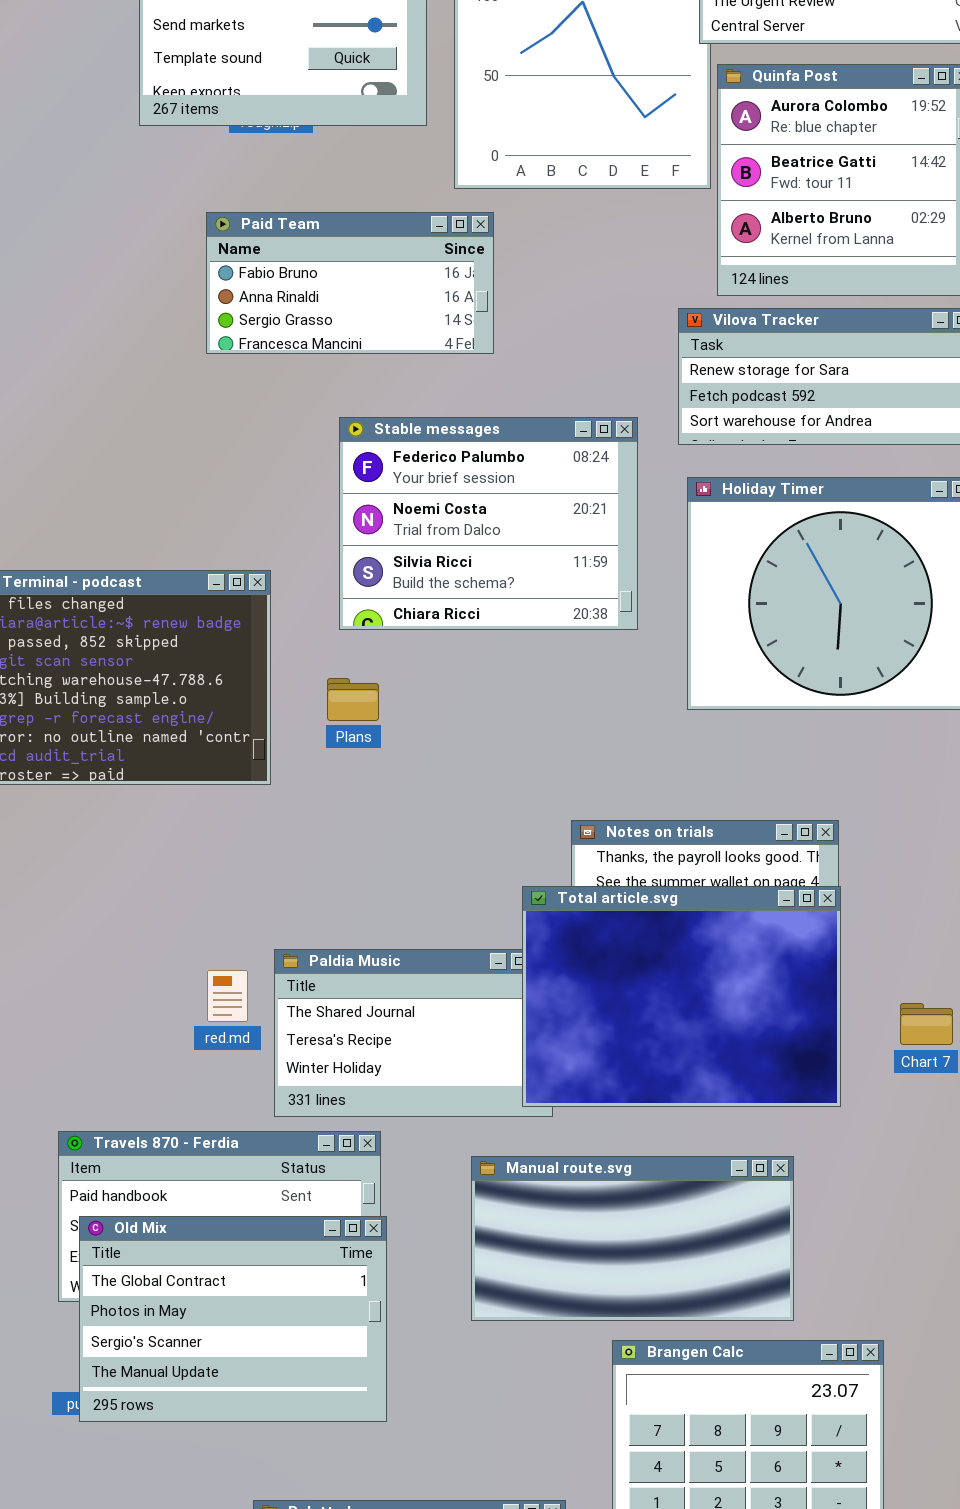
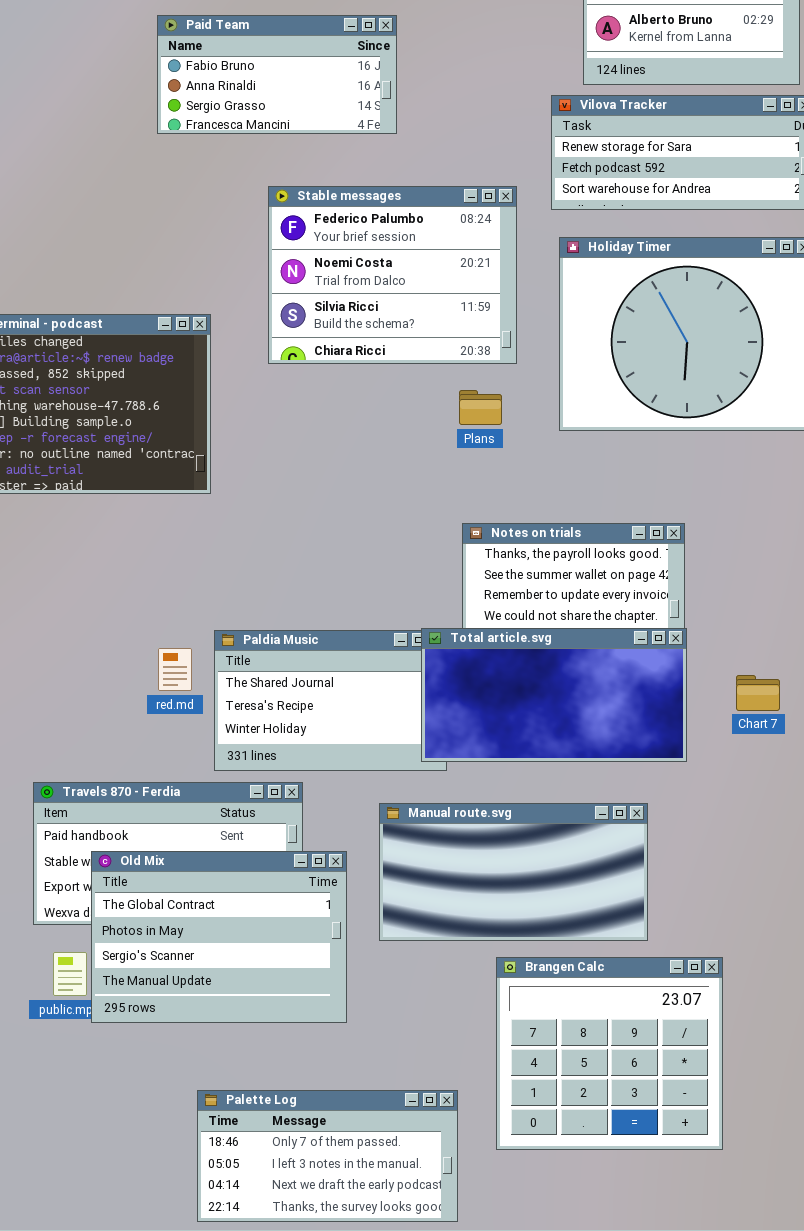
Plans: [327,678,379,721] -> [459,390,502,425], moved
Total article.svg: [522,886,841,1107] -> [421,628,687,762], resized
Old Mix: [79,1216,387,1422] -> [91,851,347,1023], moved

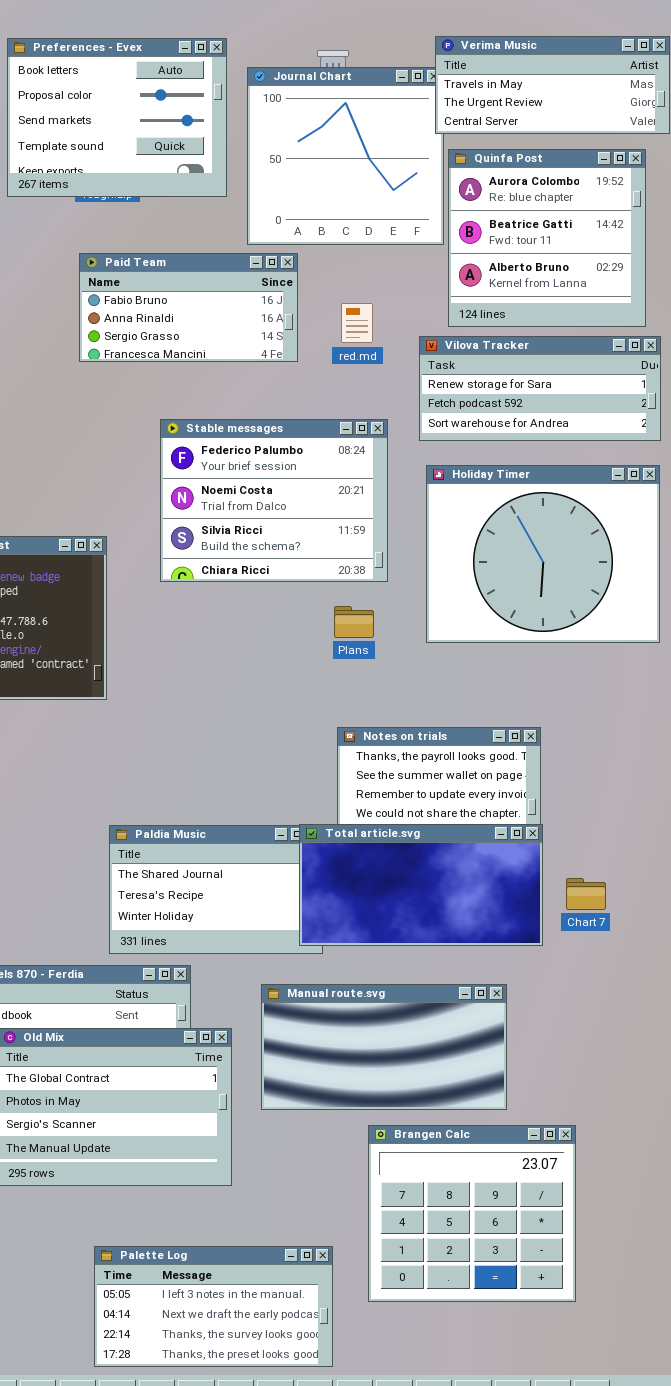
Paid Team: [157,15,397,134] -> [79,253,298,362], moved
red.md: [158,648,192,691] -> [341,303,373,343], moved
Chart 7: [736,675,780,711] -> [566,878,606,910], moved
Palette Log: [197,1090,458,1222] -> [94,1246,333,1367], scrolled down 1 row

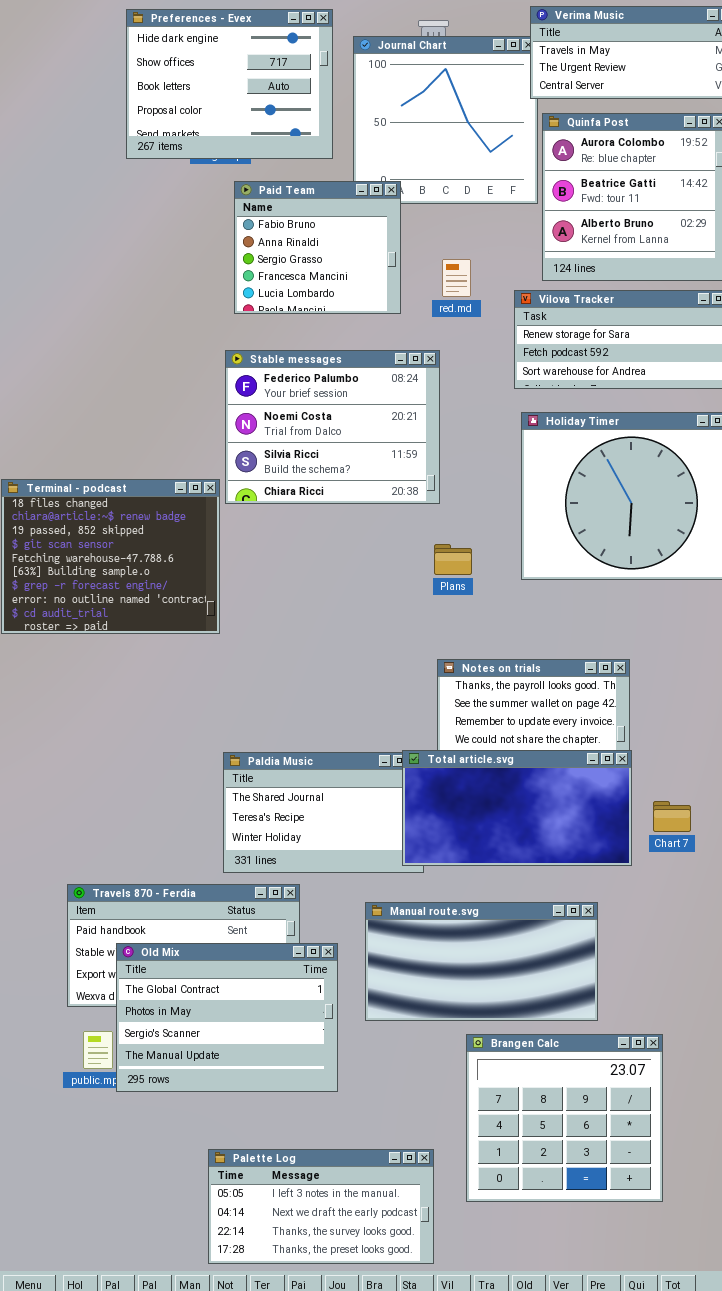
Preferences - Evex: [7,38,227,197] -> [126,9,333,159], scrolled up 2 rows
Paid Team: [79,253,298,362] -> [234,181,401,314], resized
Stable messages: [160,419,388,582] -> [225,350,440,504], moved

